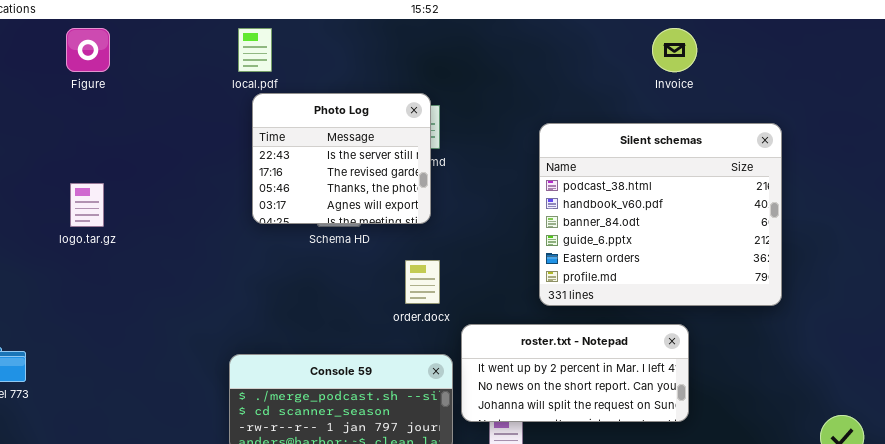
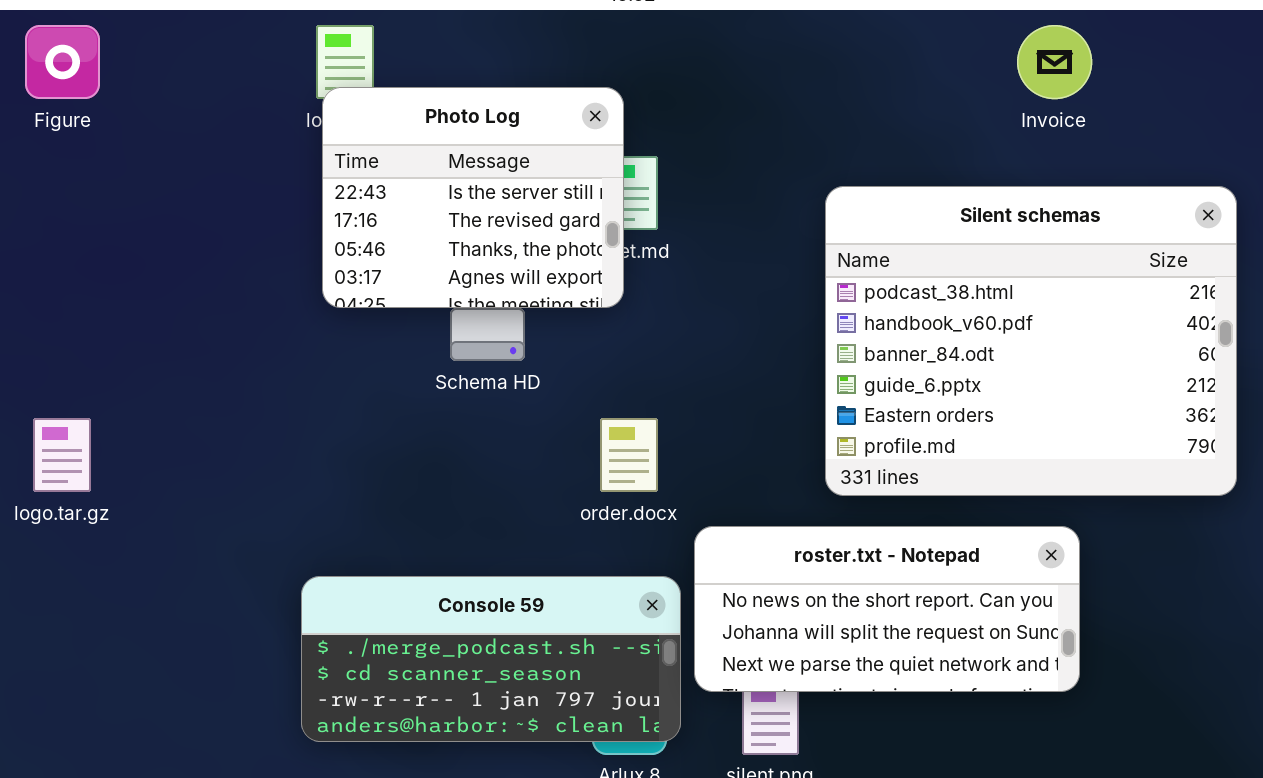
Photo Log: [252,93,431,224] -> [322,87,624,308], moved
logo.tar.gz: [70,183,104,227] -> [33,418,91,492], moved
roster.txt - Notepad: [461,324,689,422] -> [694,526,1080,692], scrolled down 1 row

